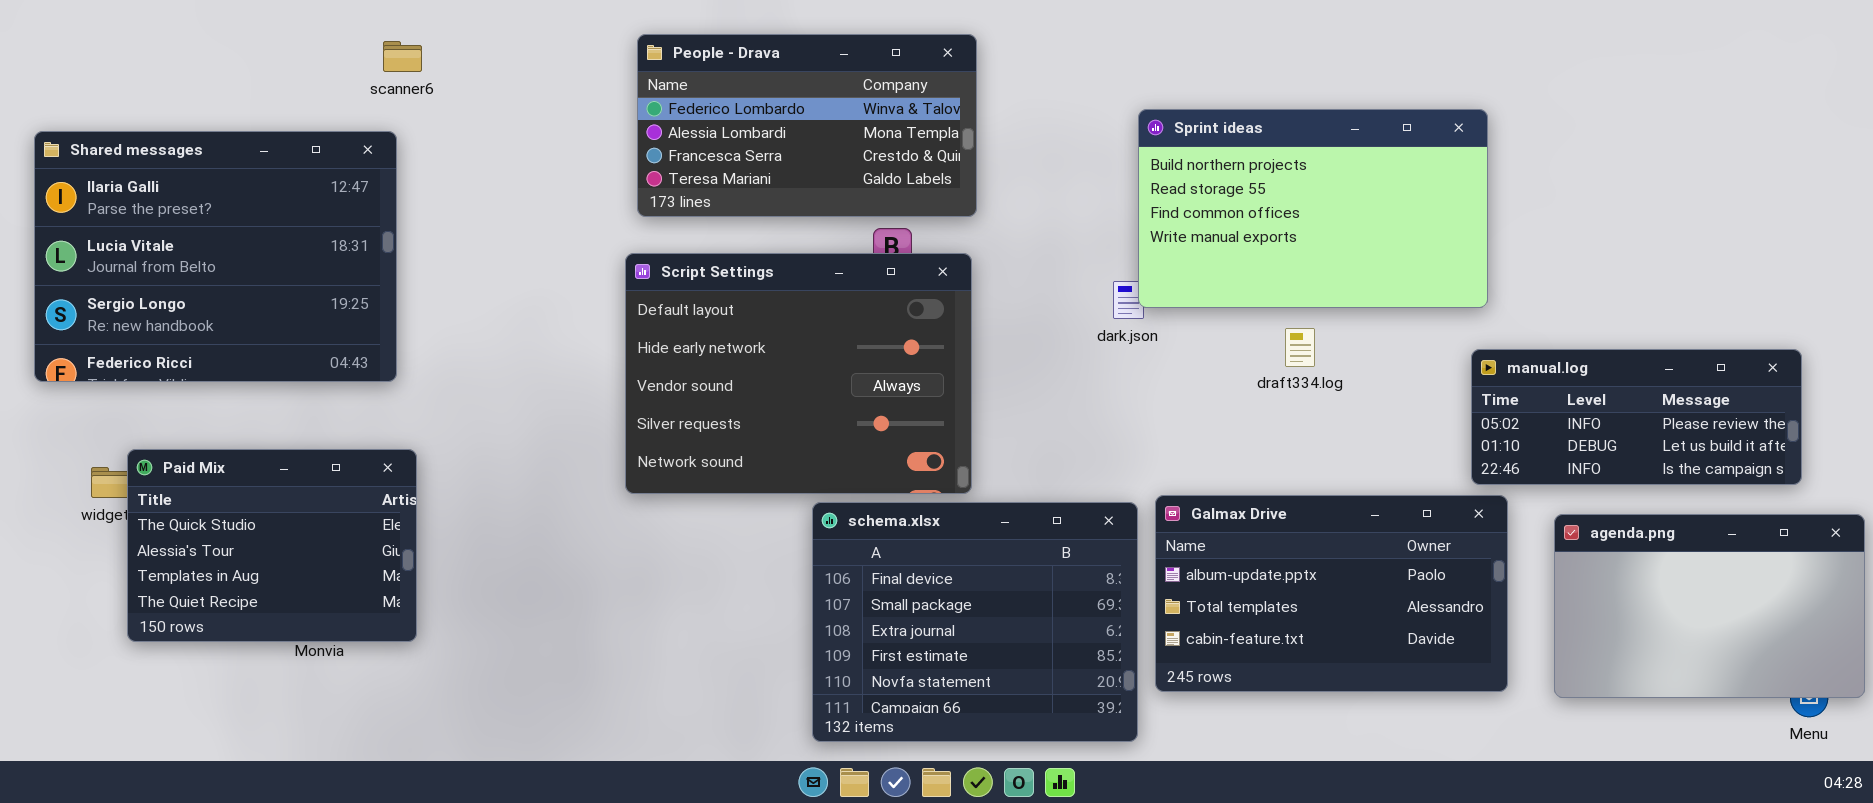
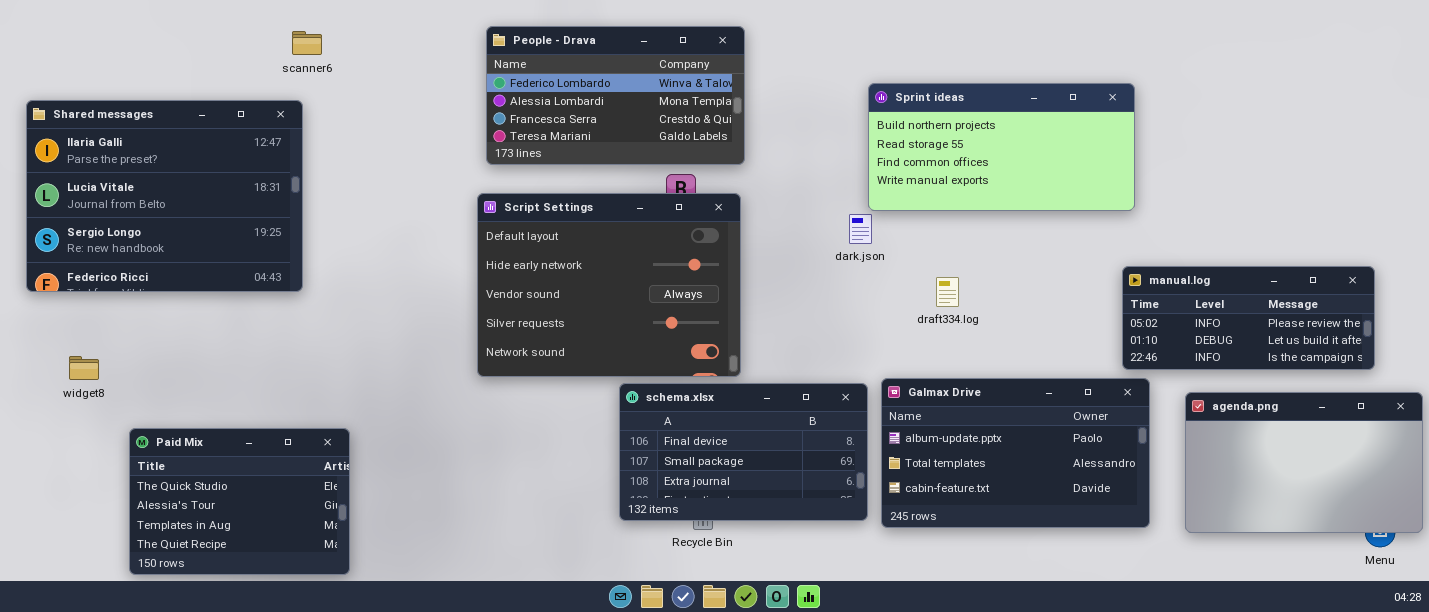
Sprint ideas: [1138,109,1488,308] -> [868,83,1135,211], resized
draft334.log: [1285,328,1315,367] -> [936,277,959,307], moved
Paid Mix: [127,449,417,642] -> [129,428,350,575], moved
schema.xlsx: [812,502,1138,742] -> [619,383,868,521], resized

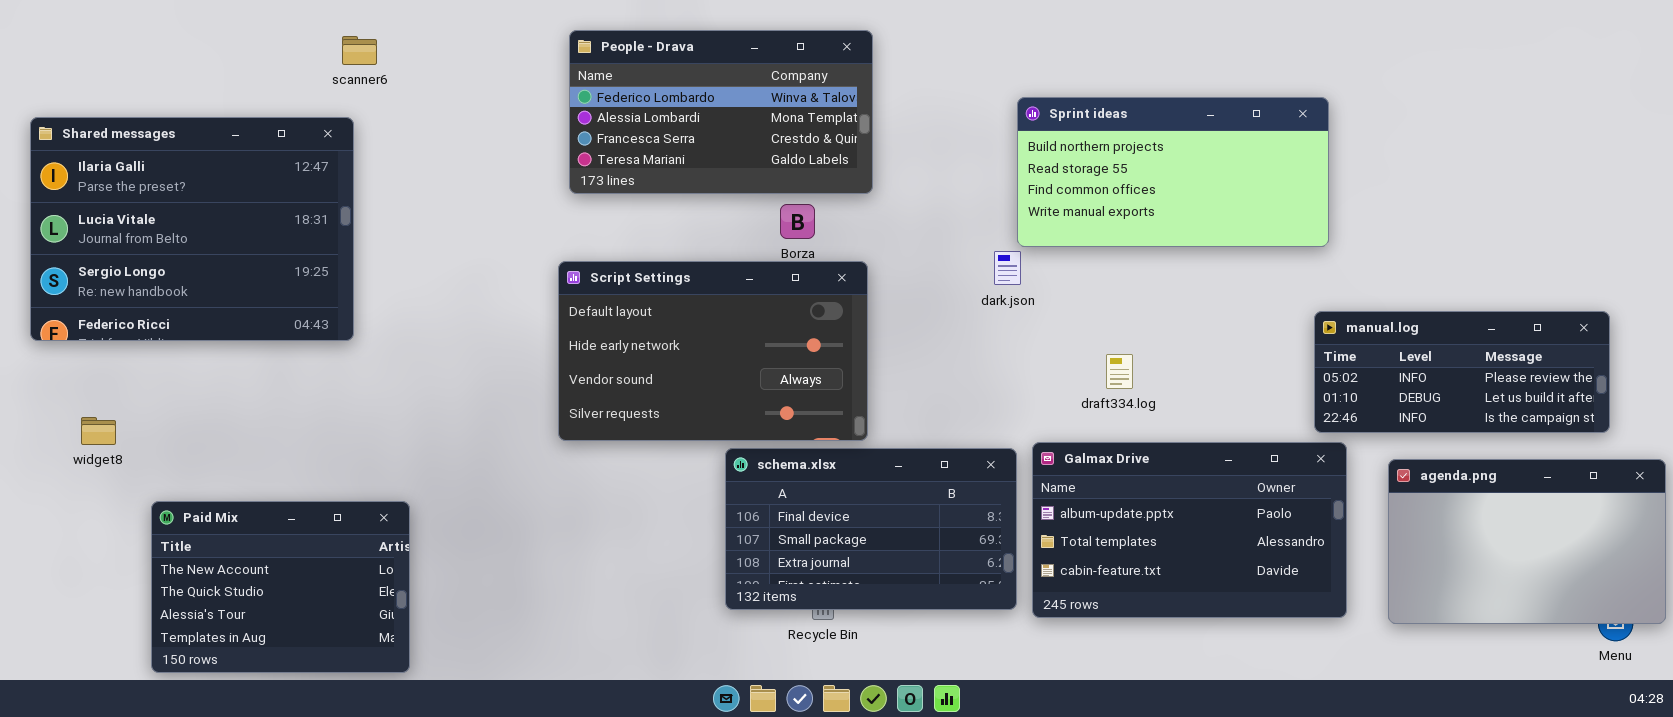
Script Settings: [477,193,741,377] -> [558,261,868,441], resized
draft334.log: [936,277,959,307] -> [1106,354,1133,389], moved
Paid Mix: [129,428,350,575] -> [151,501,410,673], scrolled up 1 row

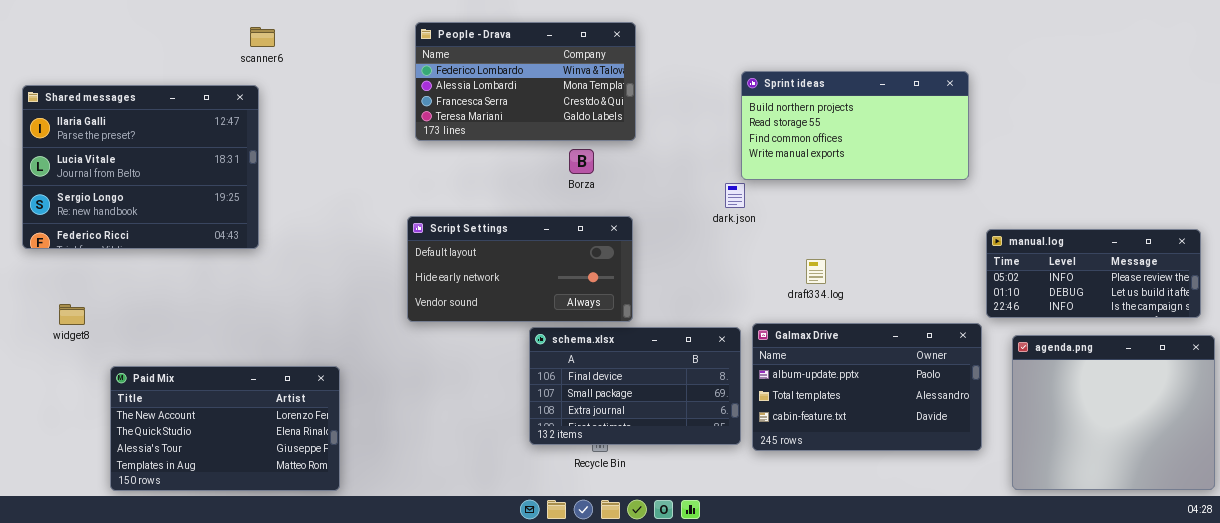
Script Settings: [558,261,868,441] -> [407,216,633,322], resized
manual.log: [1314,311,1610,433] -> [986,229,1201,318], moved
agenda.png: [1388,459,1666,624] -> [1012,335,1215,490], resized
Paid Mix: [151,501,410,673] -> [110,366,340,491], resized

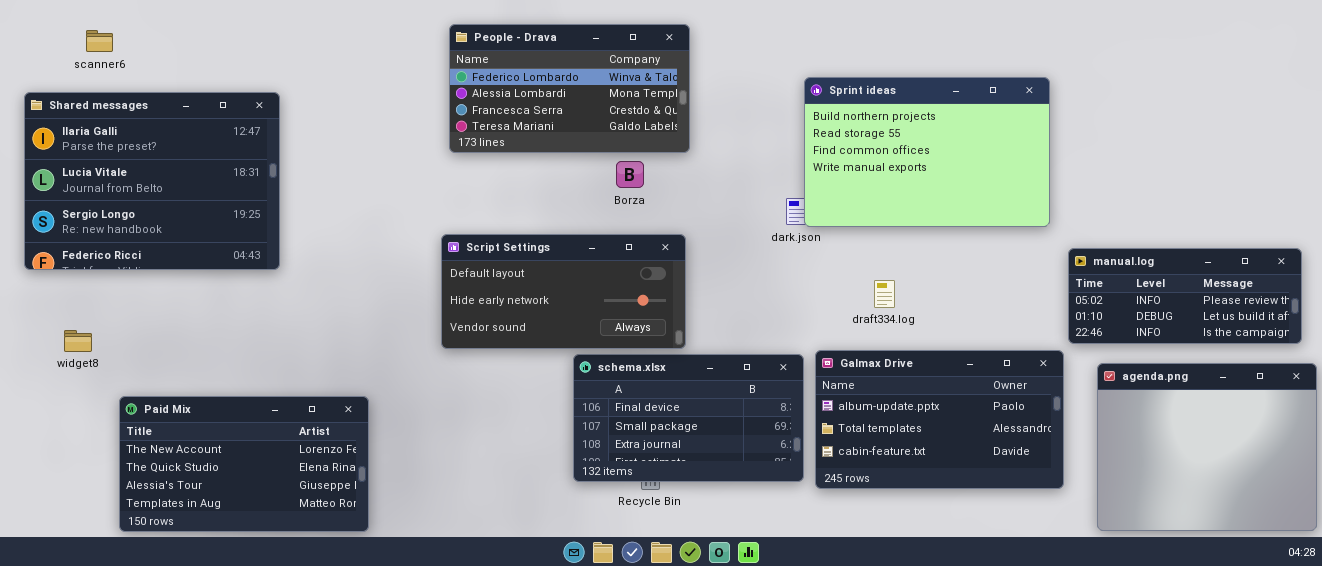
scanner6: [250,27,275,47] -> [86,30,113,52], moved
Sprint ideas: [741,71,969,180] -> [804,77,1050,227], resized

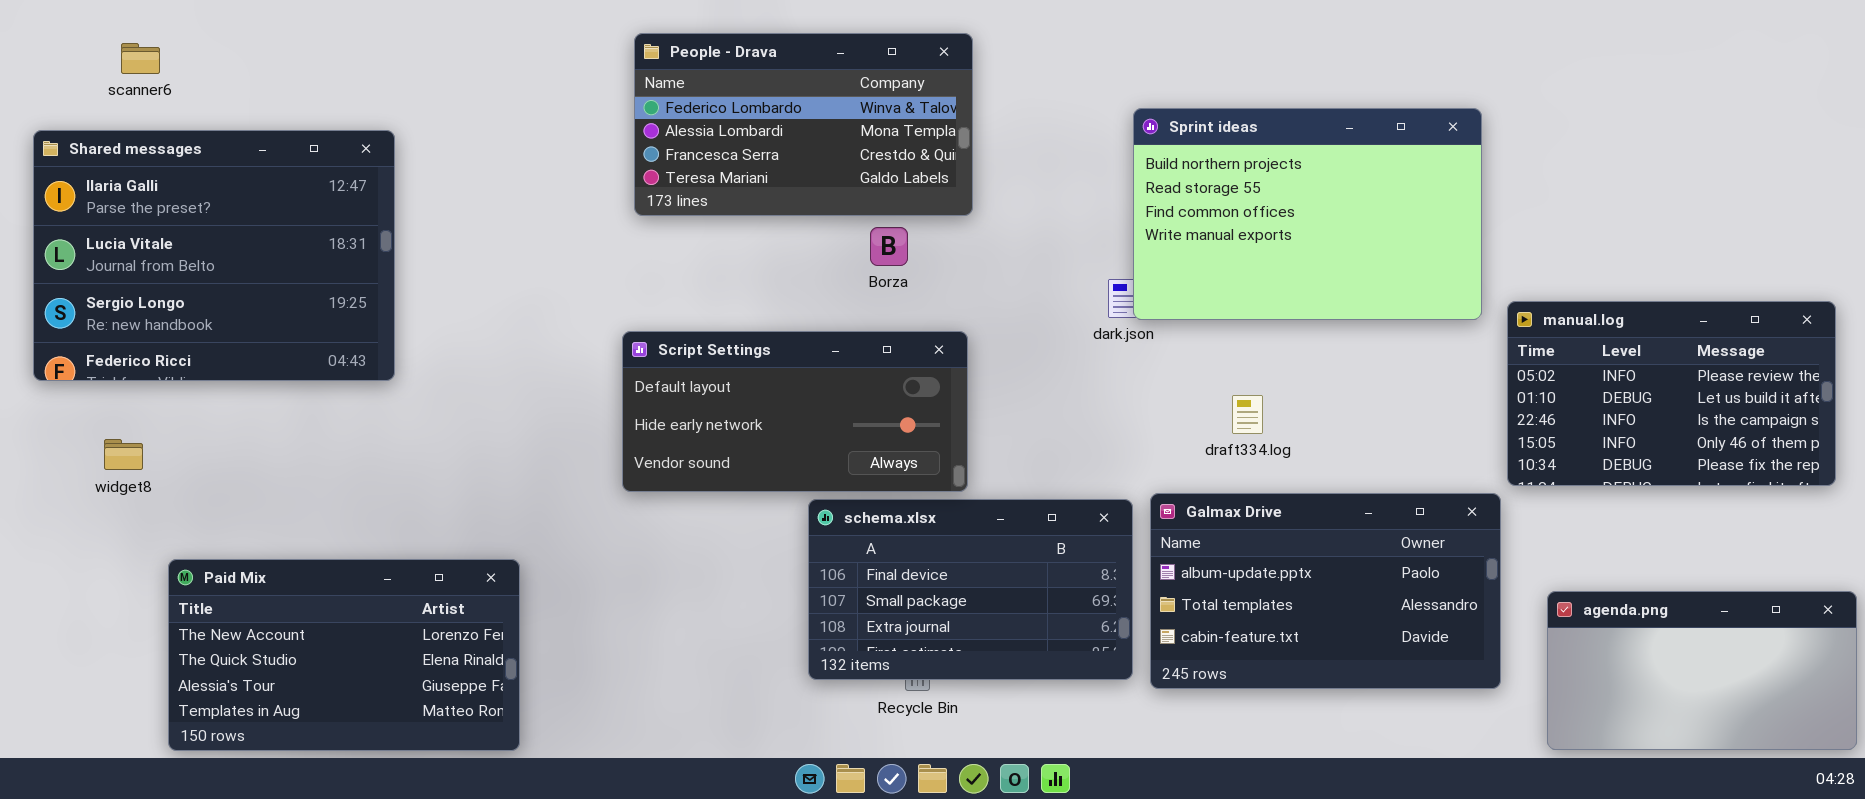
manual.log: [1068,248,1302,344] -> [1507,301,1836,486], resized
widget8: [64,330,92,352] -> [104,439,143,470], moved
agenda.png: [1097,363,1317,531] -> [1547,591,1857,750], resized

